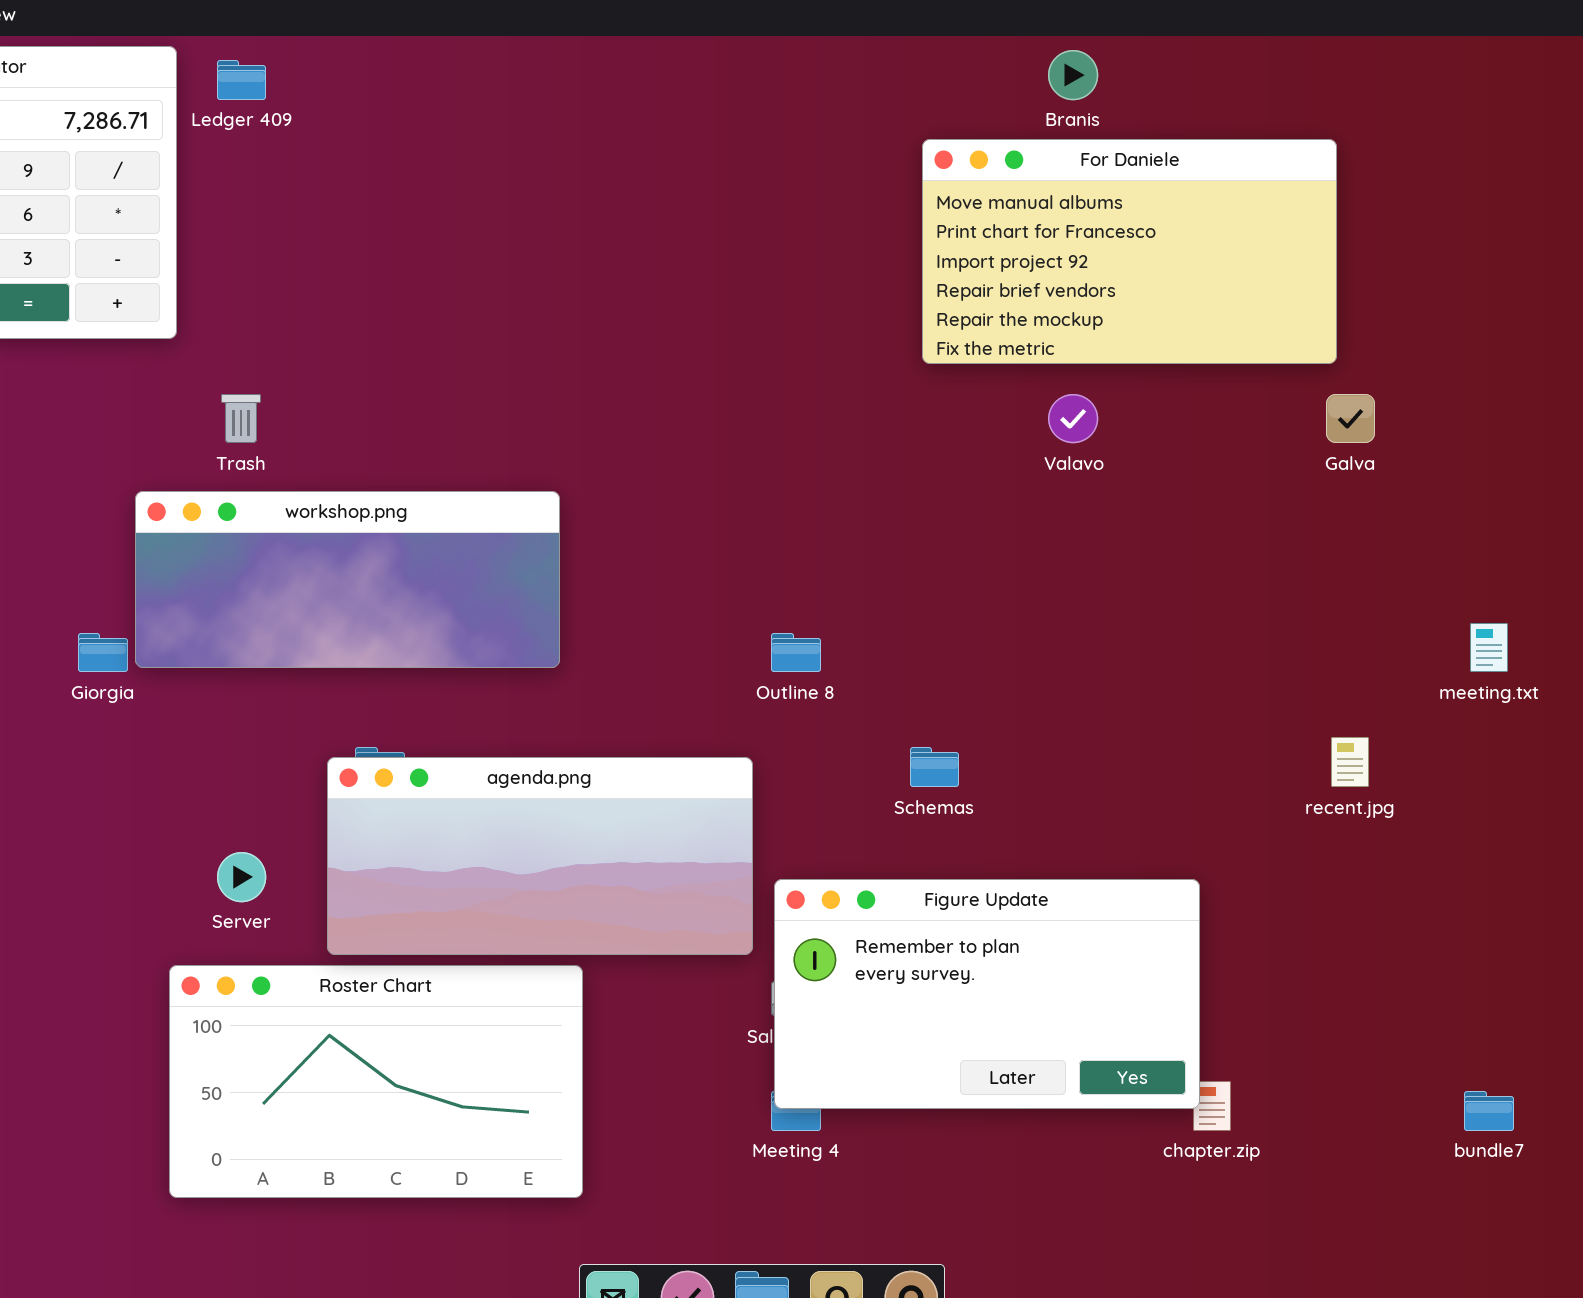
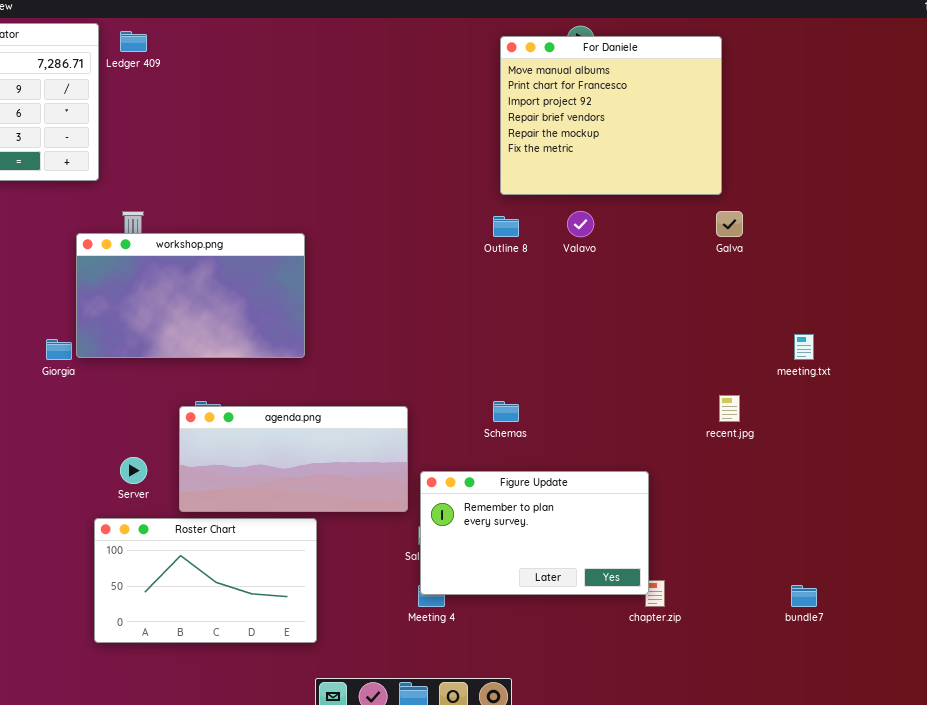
For Daniele: [922,139,1337,364] -> [500,36,722,195], resized
workshop.png: [135,491,560,668] -> [76,233,305,358], resized
Outline 8: [771,633,821,672] -> [493,216,519,237], moved

